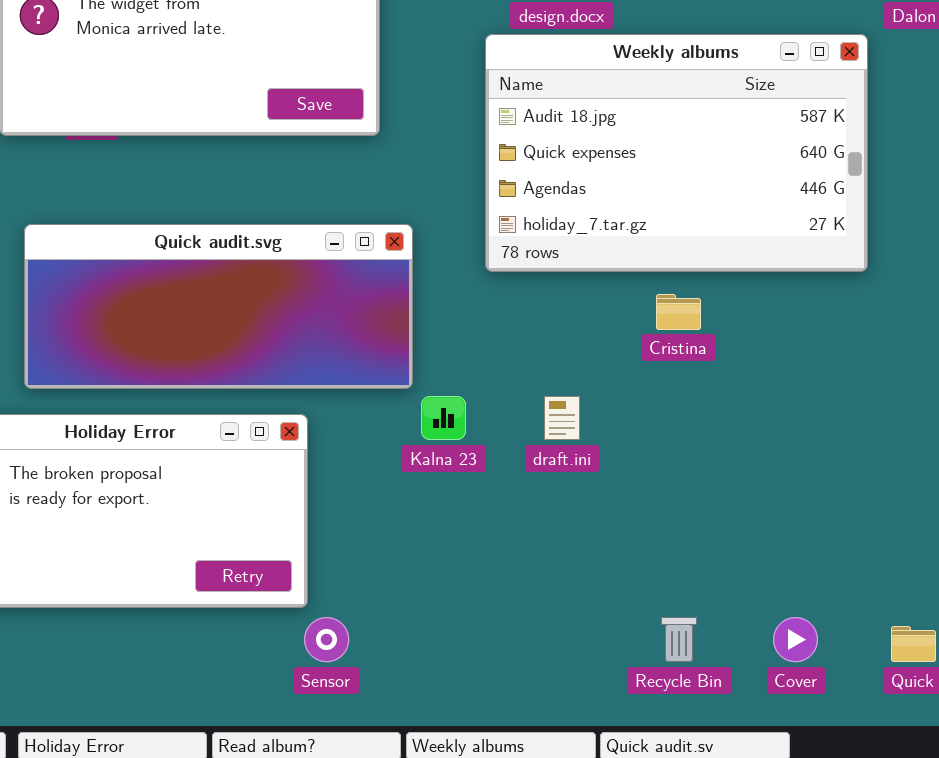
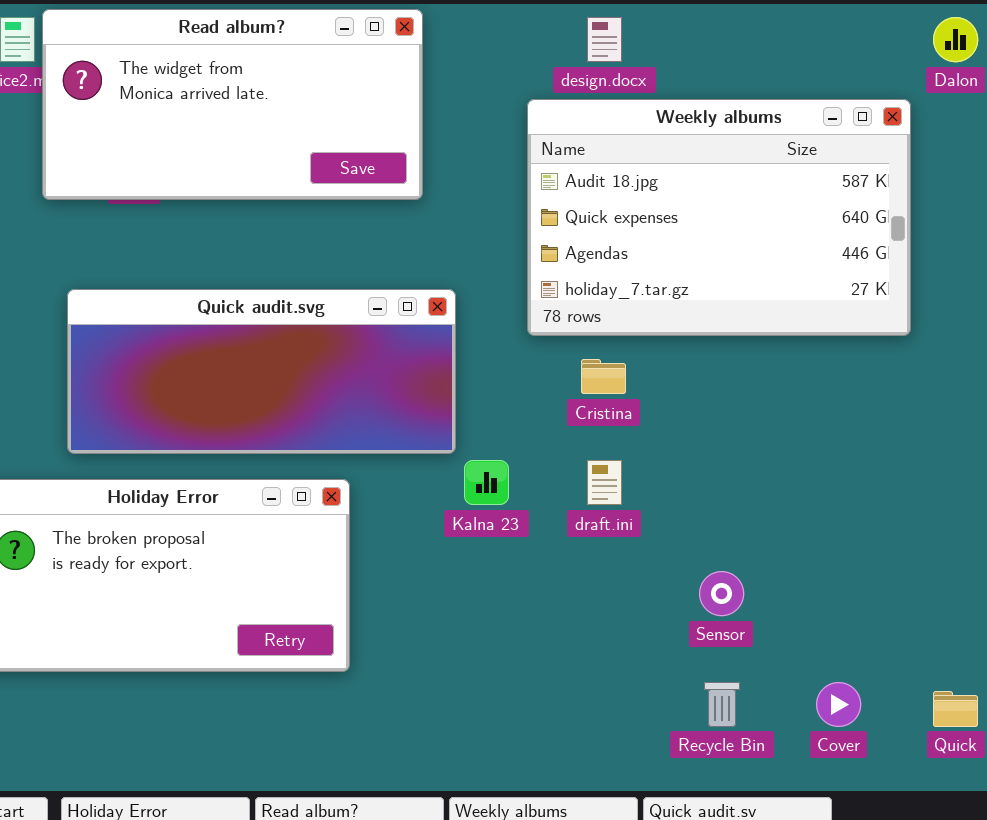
Cristina: [656,294,701,330] -> [581,359,626,394], moved
Sensor: [304,617,349,662] -> [699,571,744,616], moved

